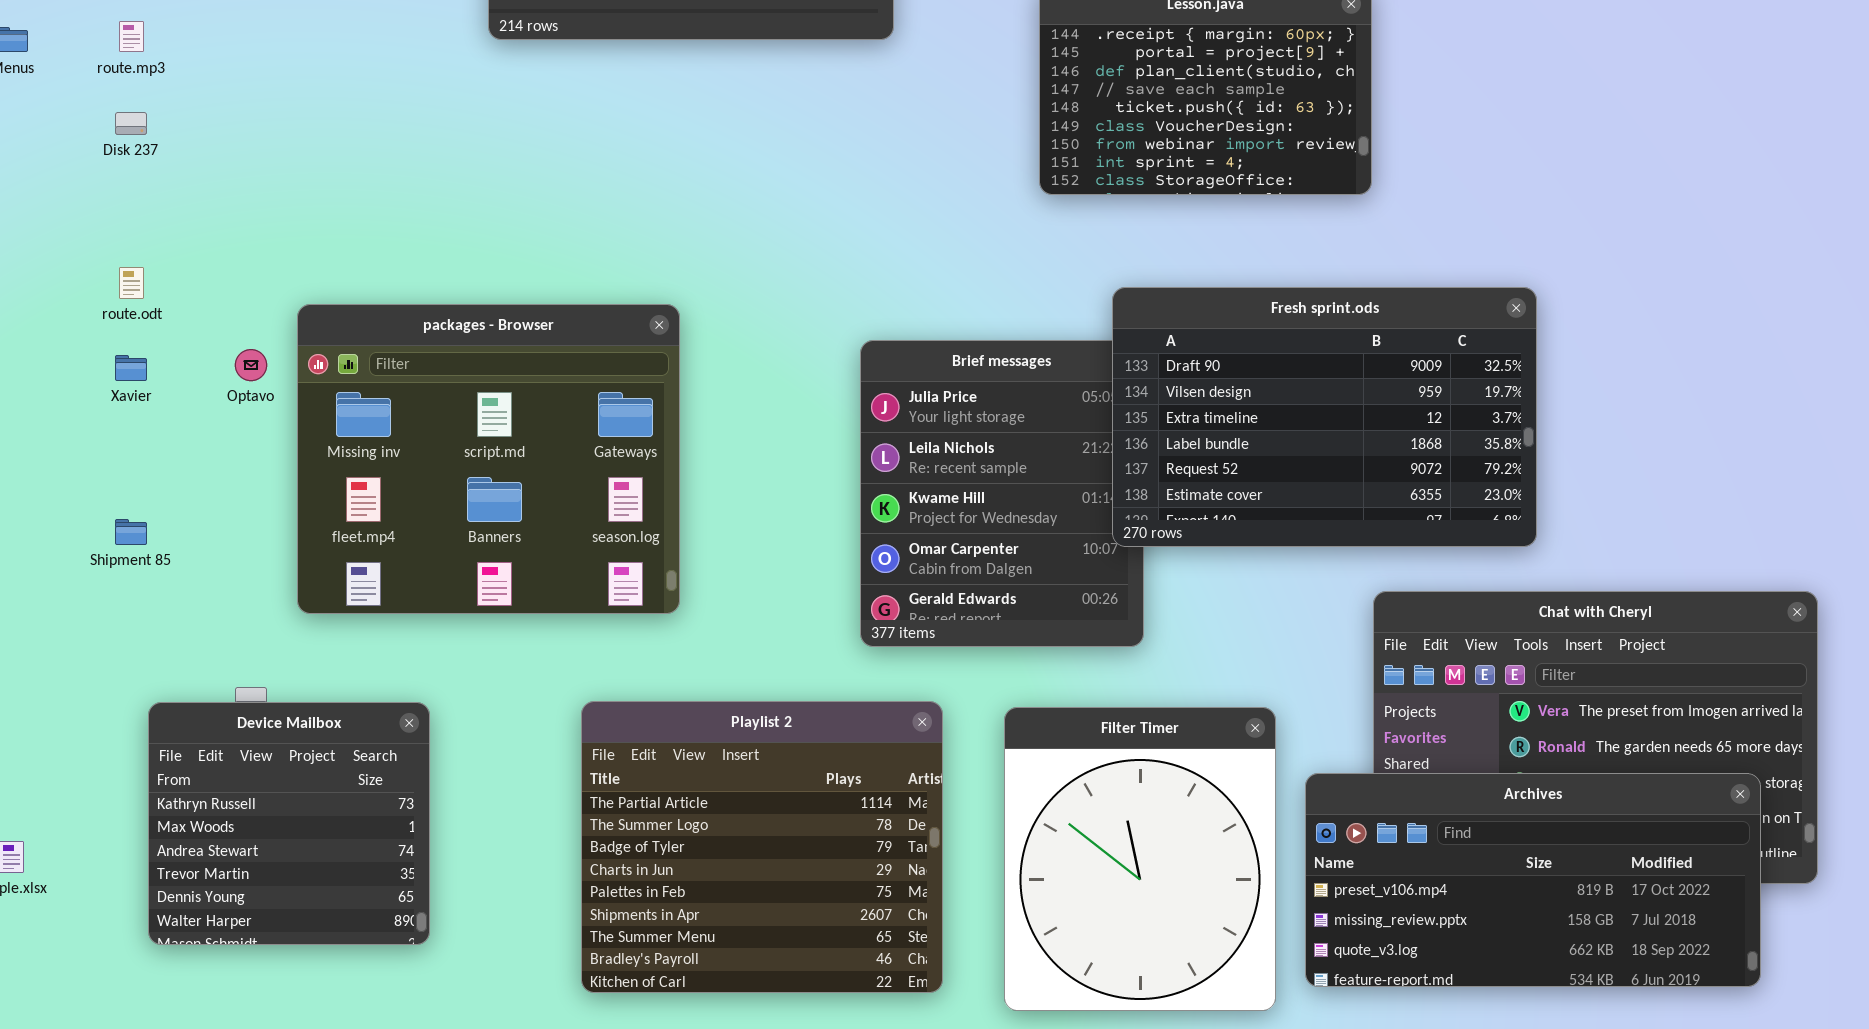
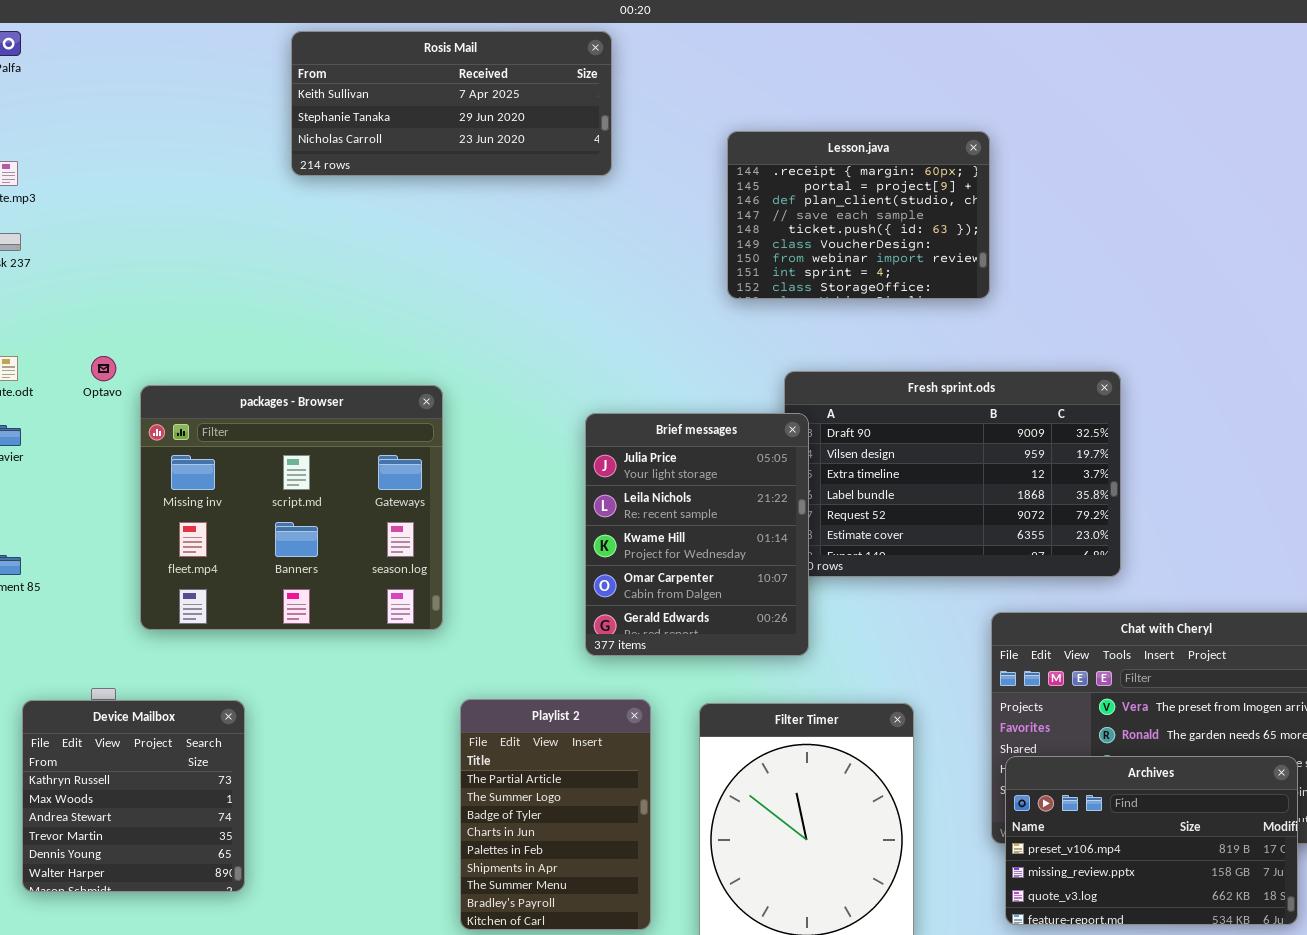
Brief messages: [860,340,1144,647] -> [585,413,809,656], raised
Optavo: [235,349,267,381] -> [91,356,116,381], moved
Playlist 2: [581,701,943,993] -> [460,699,651,930], resized
Archives: [1305,773,1761,987] -> [1005,756,1298,925], resized

